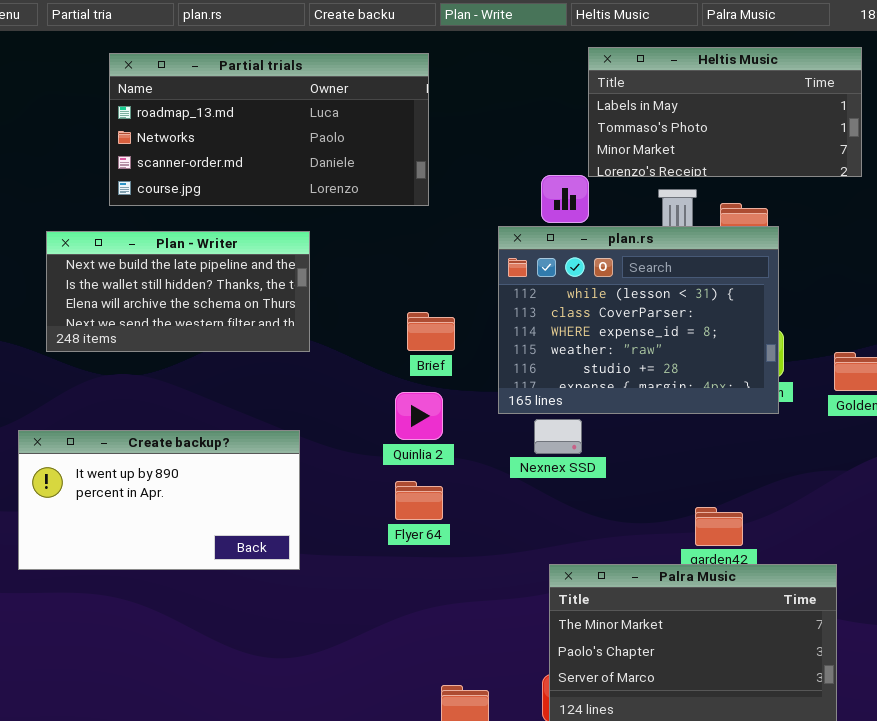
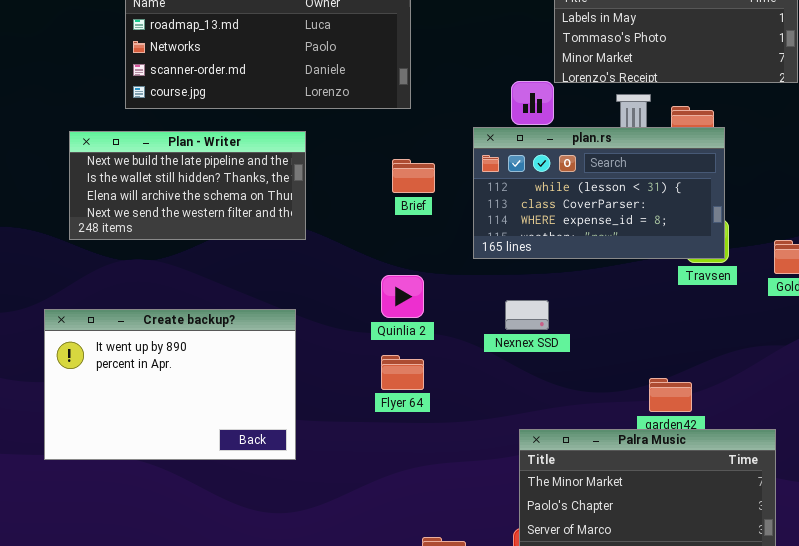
plan.rs: [498,226,779,414] -> [473,127,725,259], resized
Brief: [407,312,455,351] -> [392,159,435,193], moved
Create backup?: [18,430,300,570] -> [44,309,296,460], resized

